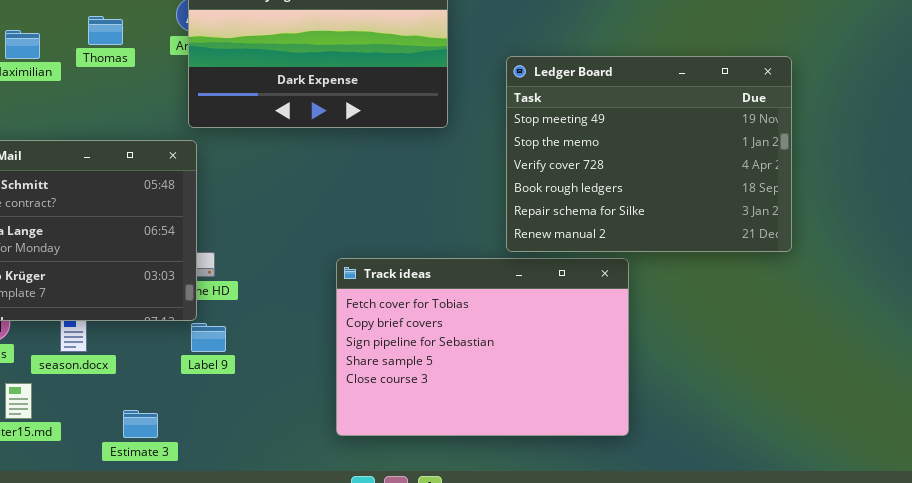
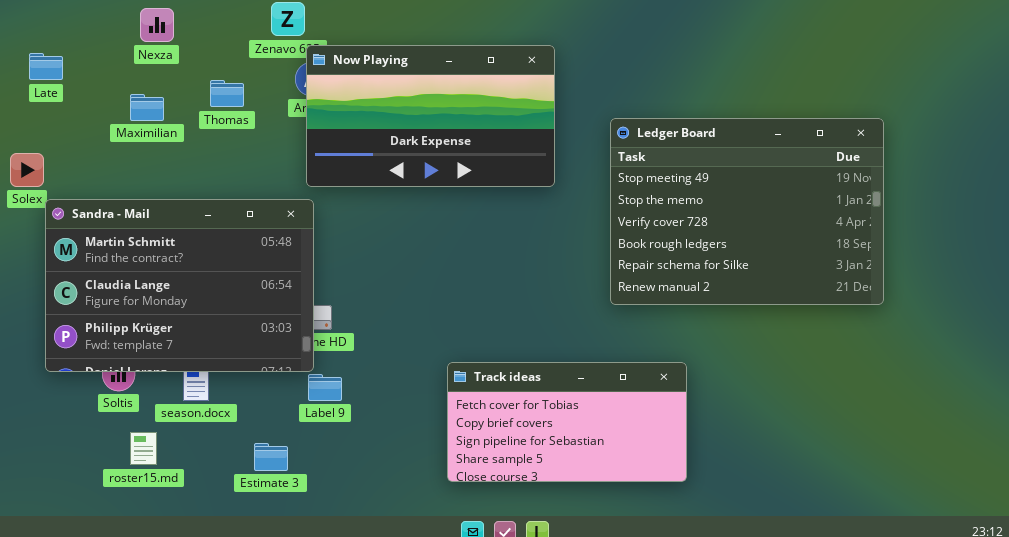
Track ideas: [336,258,629,436] -> [447,362,687,482], resized
Estimate 3: [123,410,158,438] -> [254,443,288,471], moved

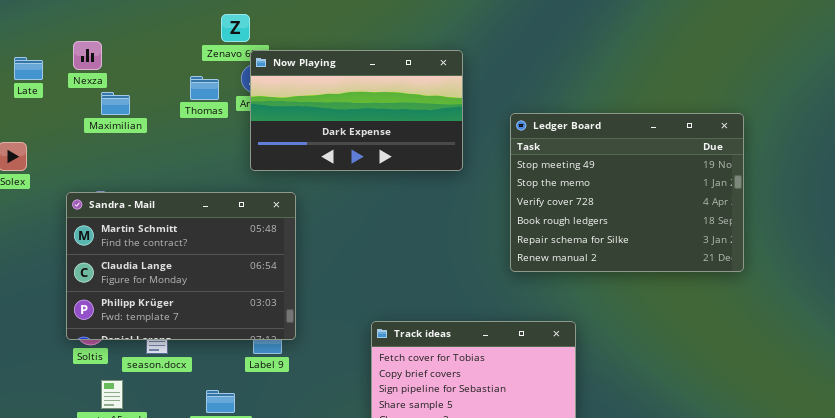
Nexza: [140,8,174,42] -> [73,41,102,70], moved
Thomas: [210,80,244,107] -> [190,76,219,100], moved
Sandra - Mail: [45,199,314,372] -> [66,192,296,340], moved

